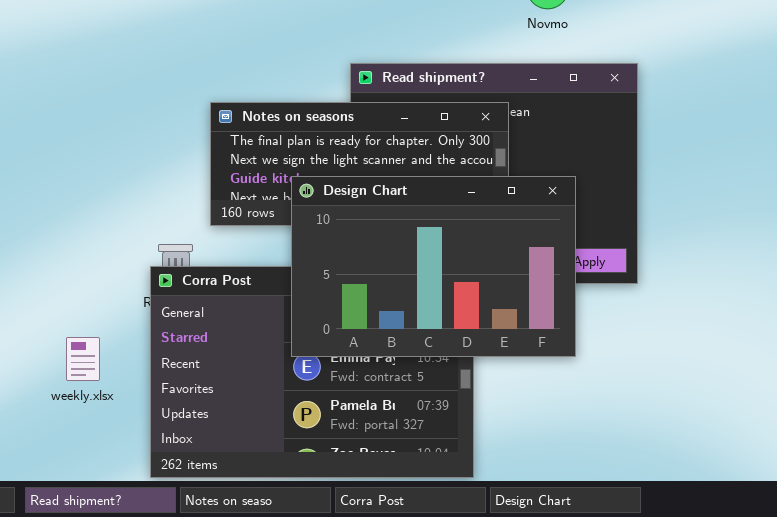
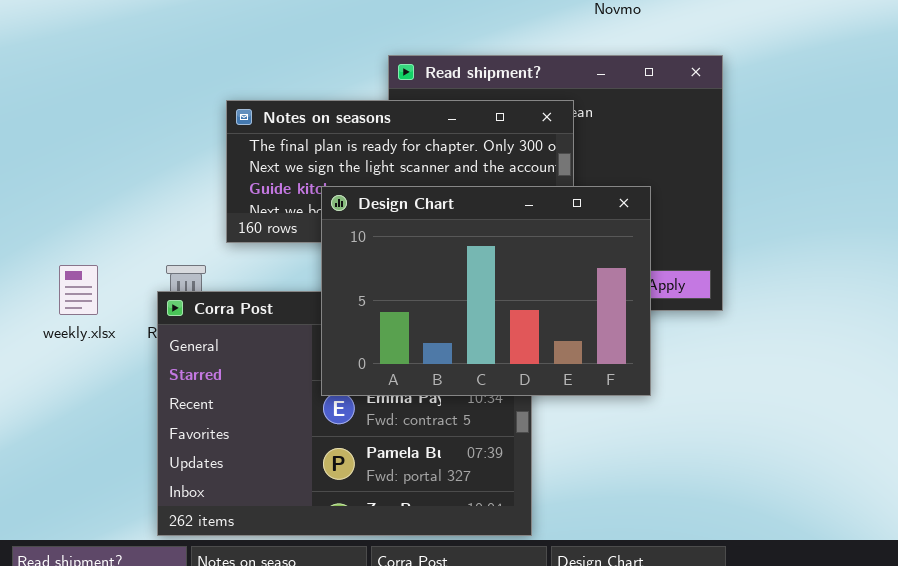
weekly.xlsx: [66,337,100,381] -> [59,265,98,315], moved

